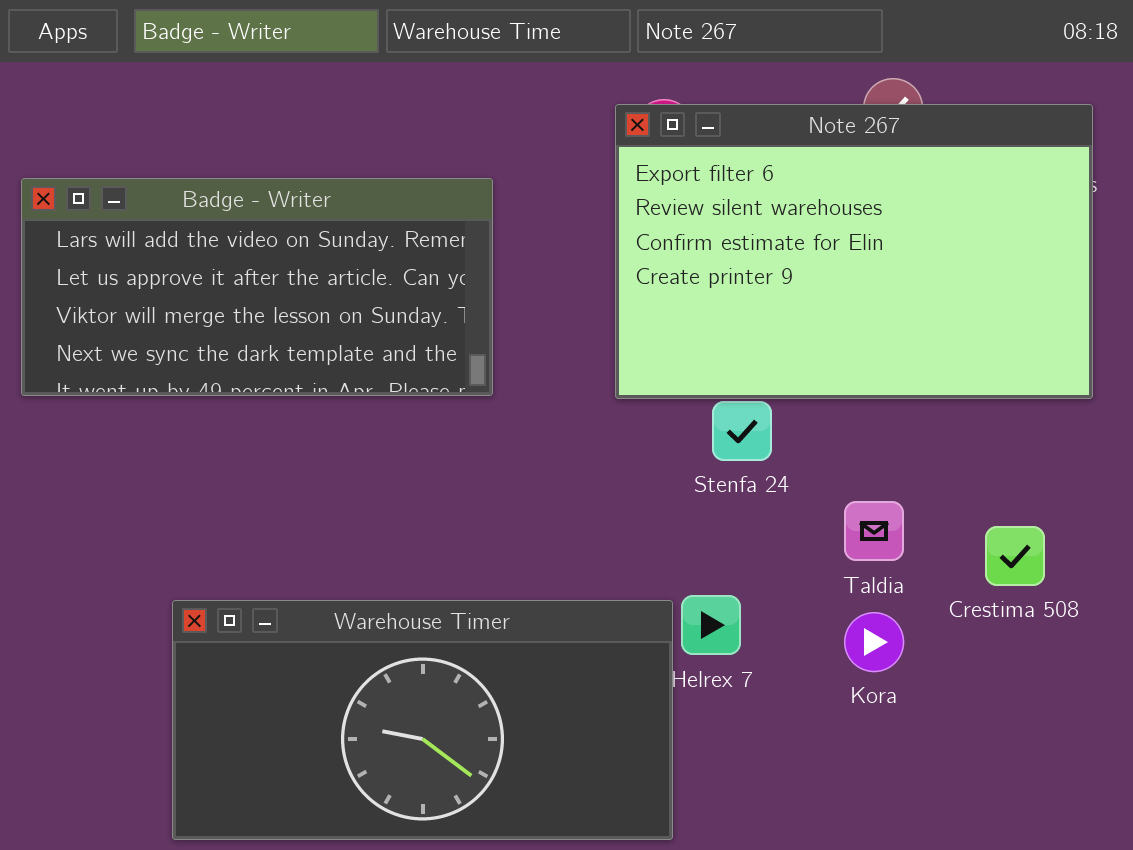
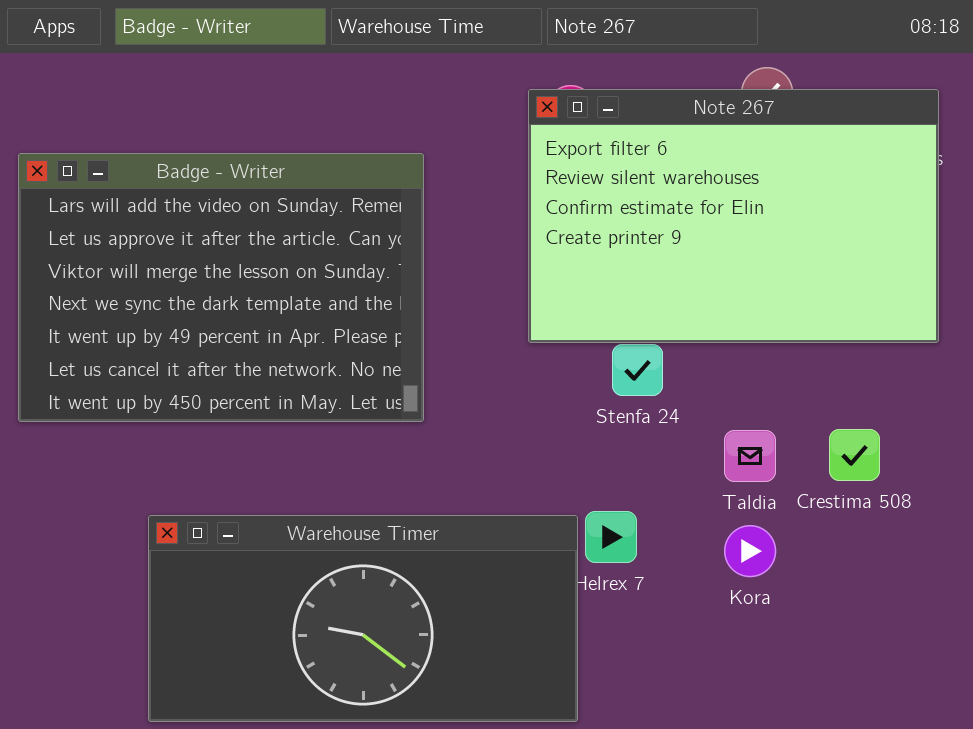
Badge - Writer: [21,178,493,396] -> [18,153,424,422], resized
Crestima 508: [985,526,1045,586] -> [829,429,880,481], moved

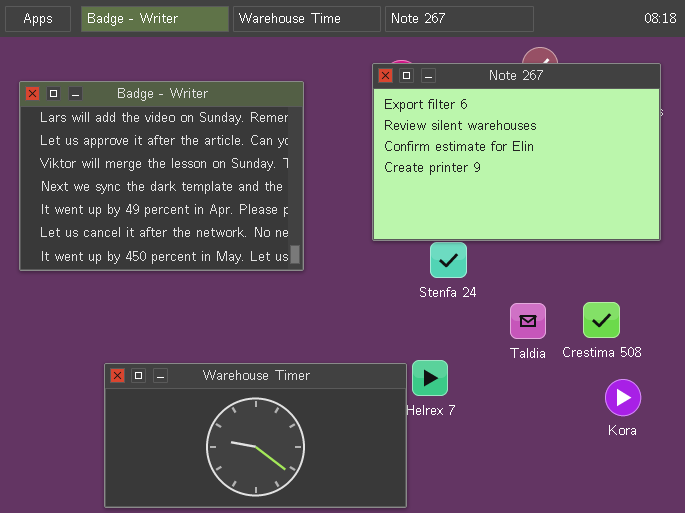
Badge - Writer: [18,153,424,422] -> [19,81,304,271], moved
Kora: [724,525,776,577] -> [605,379,641,416], moved

